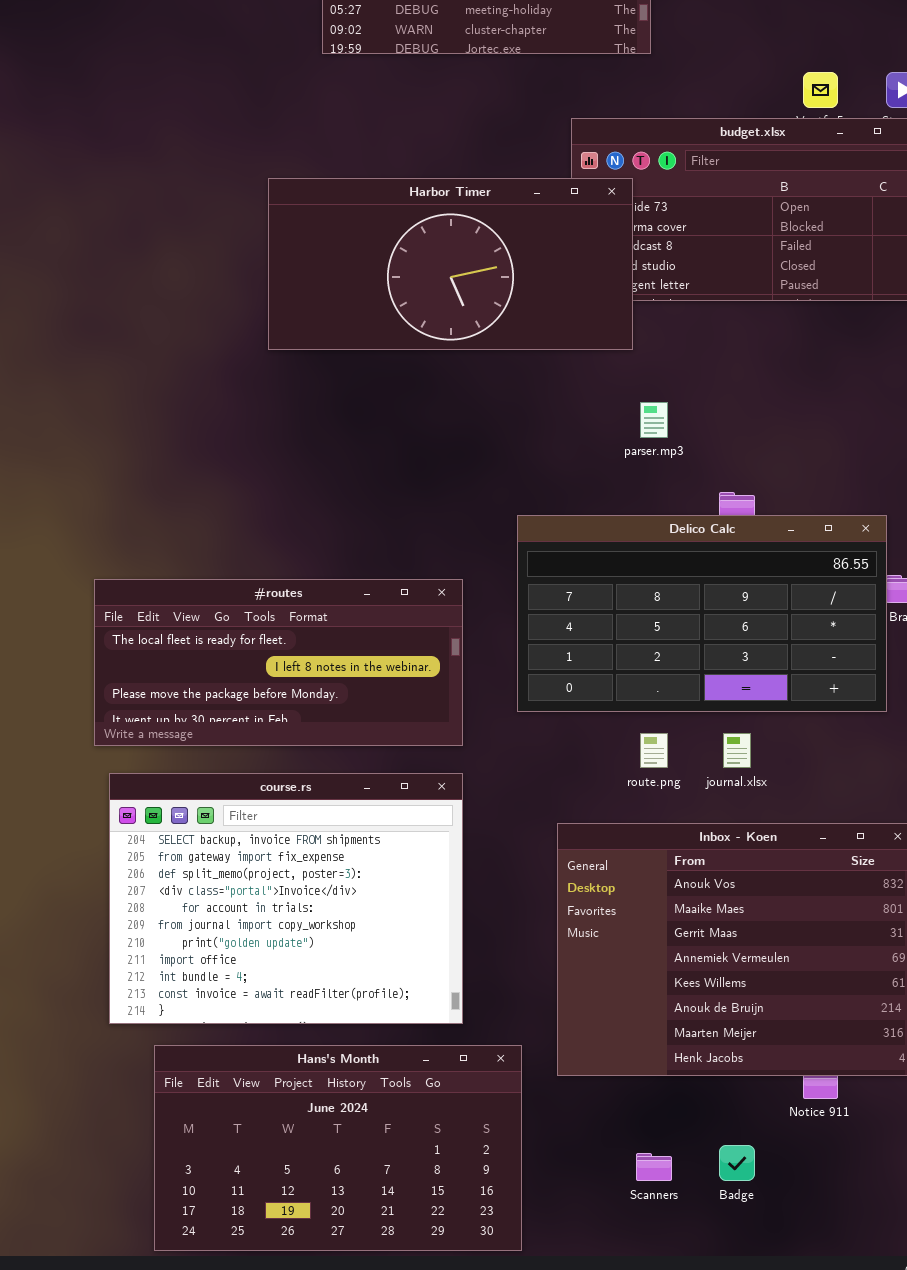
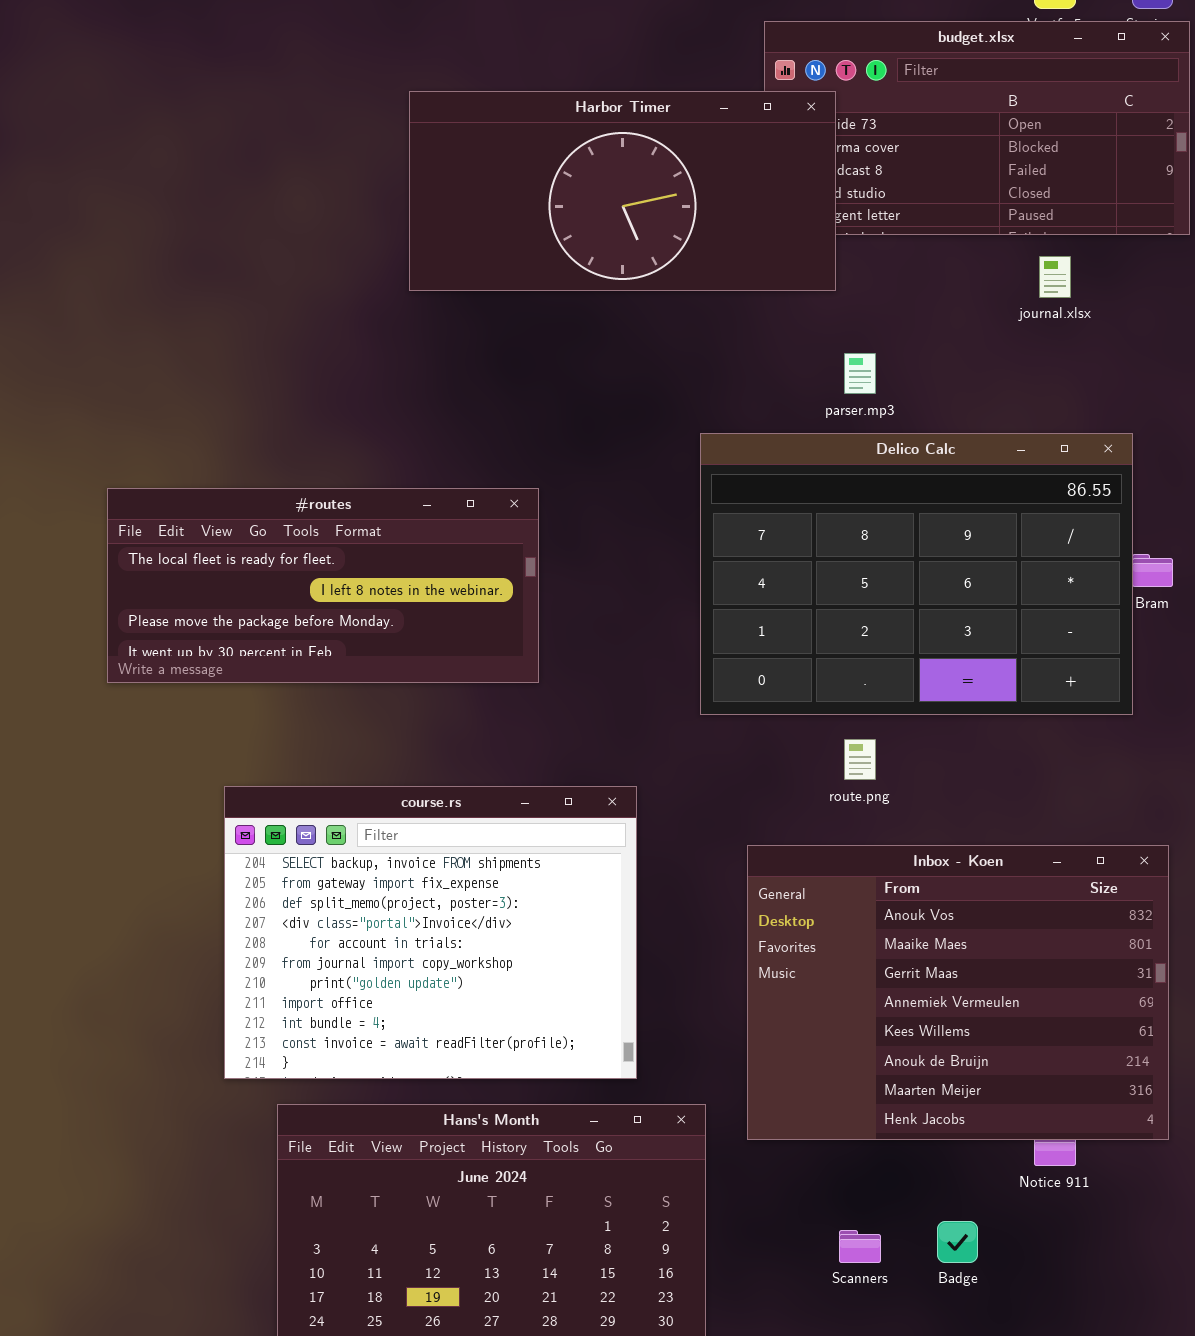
Delico Calc: [517,515,887,712] -> [700,433,1133,715], resized
#routes: [94,579,463,746] -> [107,488,539,683], moved
journal.xlsx: [723,733,751,768] -> [1039,256,1071,298], moved

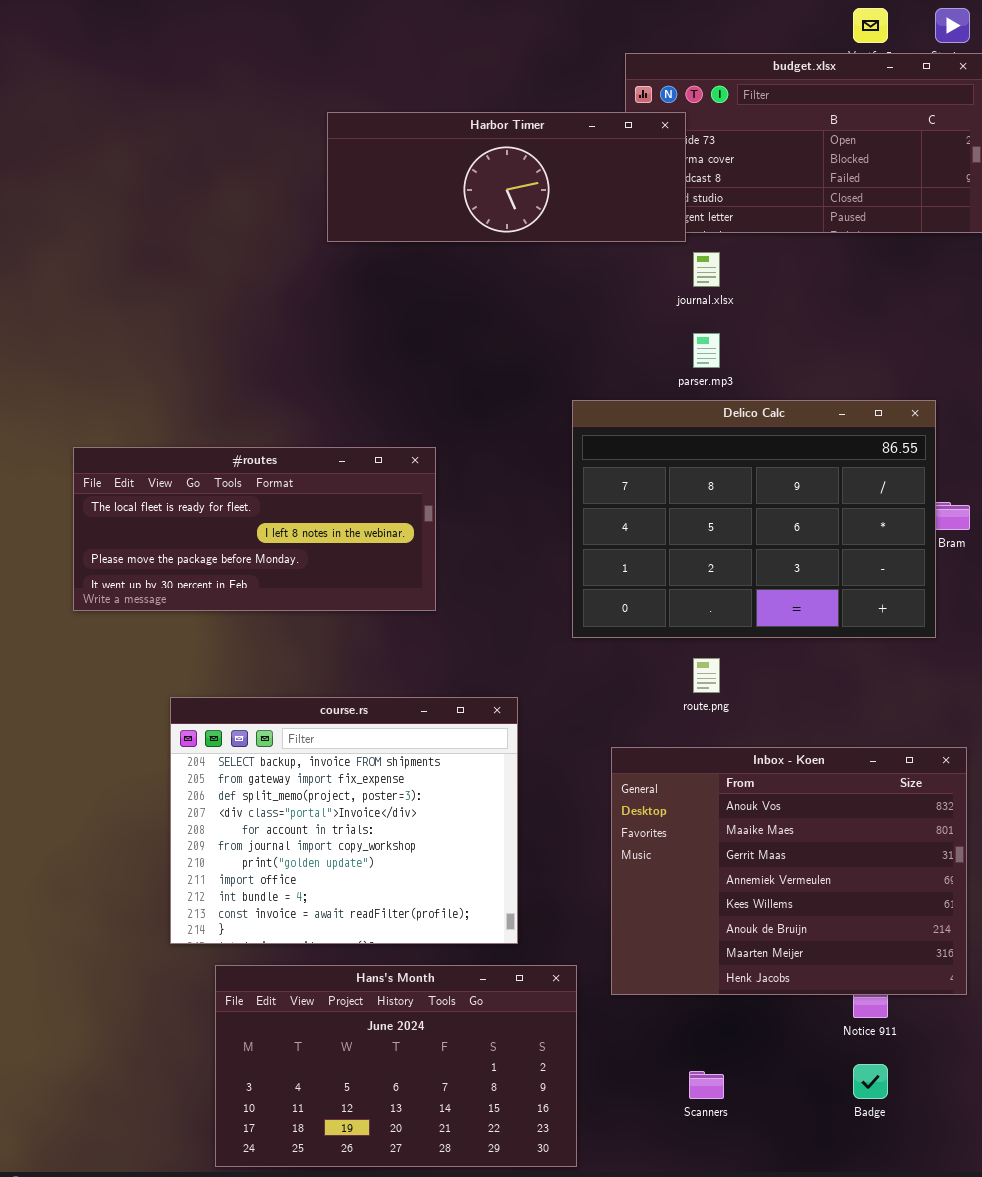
Harbor Timer: [409,91,836,291] -> [327,112,686,242], resized
journal.xlsx: [1039,256,1071,298] -> [693,252,720,287], moved
Badge: [937,1221,978,1263] -> [853,1064,888,1099], moved

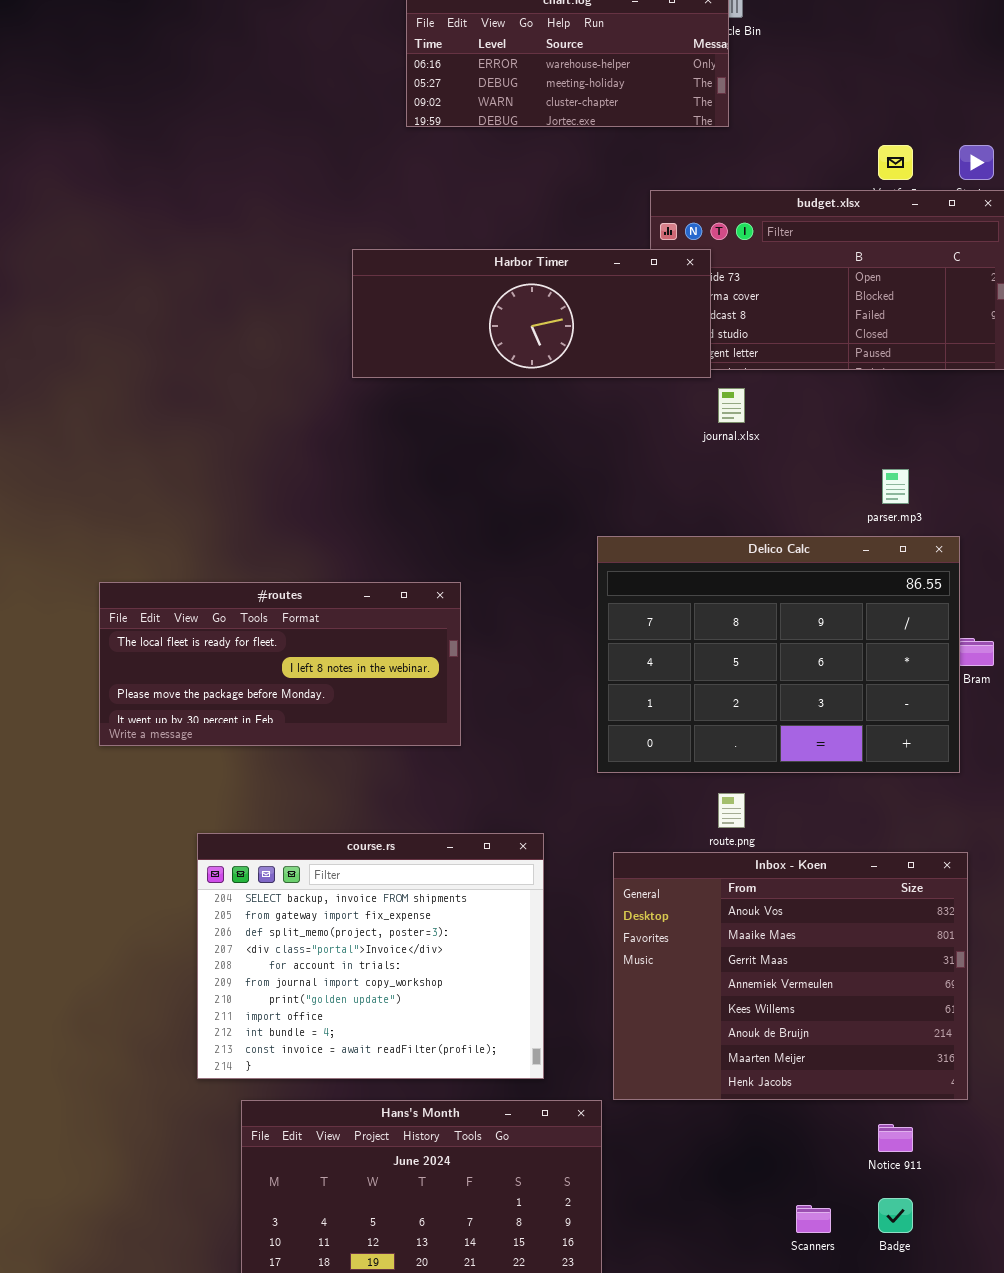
parser.mp3: [693,333,720,368] -> [882,469,909,504], moved
Inbox - Koen: [611,747,967,995] -> [613,852,968,1100], moved
Scanners: [689,1071,724,1099] -> [796,1205,831,1233], moved

